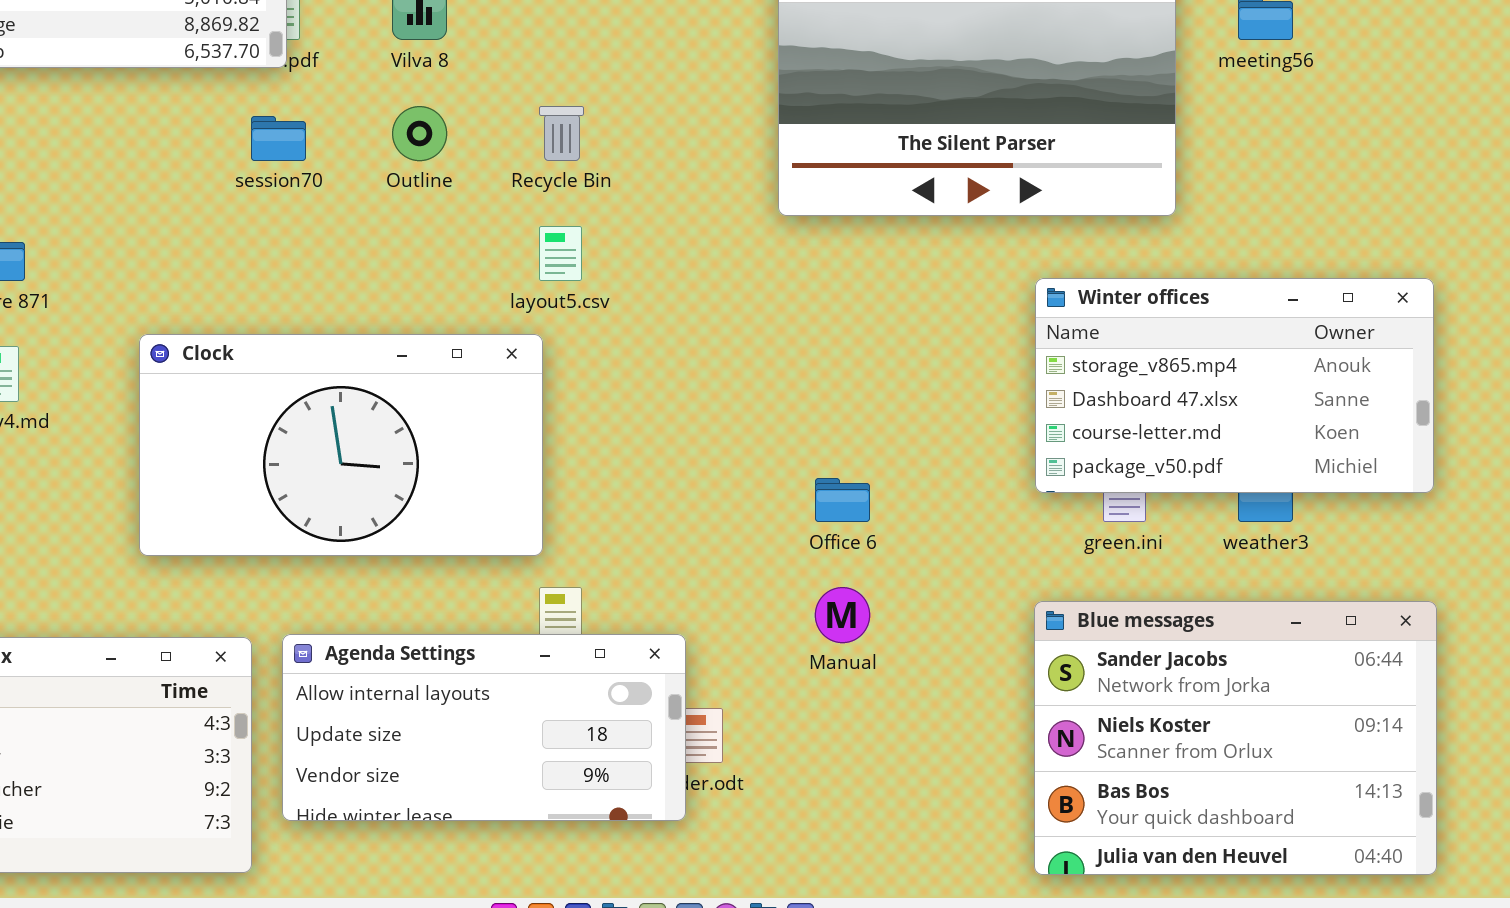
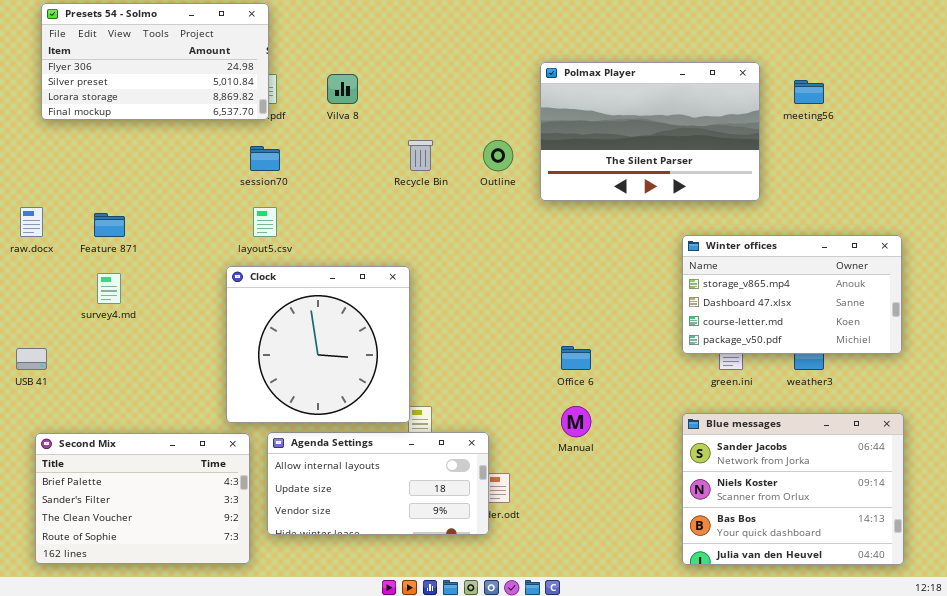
Outline: [392,106,447,161] -> [483,140,513,171], moved
layout5.csv: [539,226,582,281] -> [253,207,277,237], moved
Clock: [139,334,543,556] -> [226,266,410,423], resized

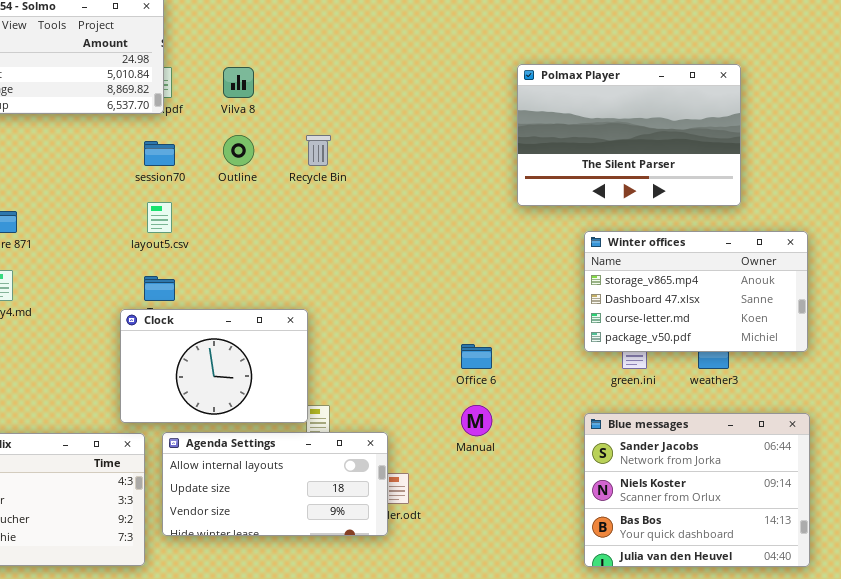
Polmax Player: [540,62,760,201] -> [517,64,741,206], moved
Outline: [483,140,513,171] -> [223,135,254,166], moved
Clock: [226,266,410,423] -> [120,309,308,423], resized

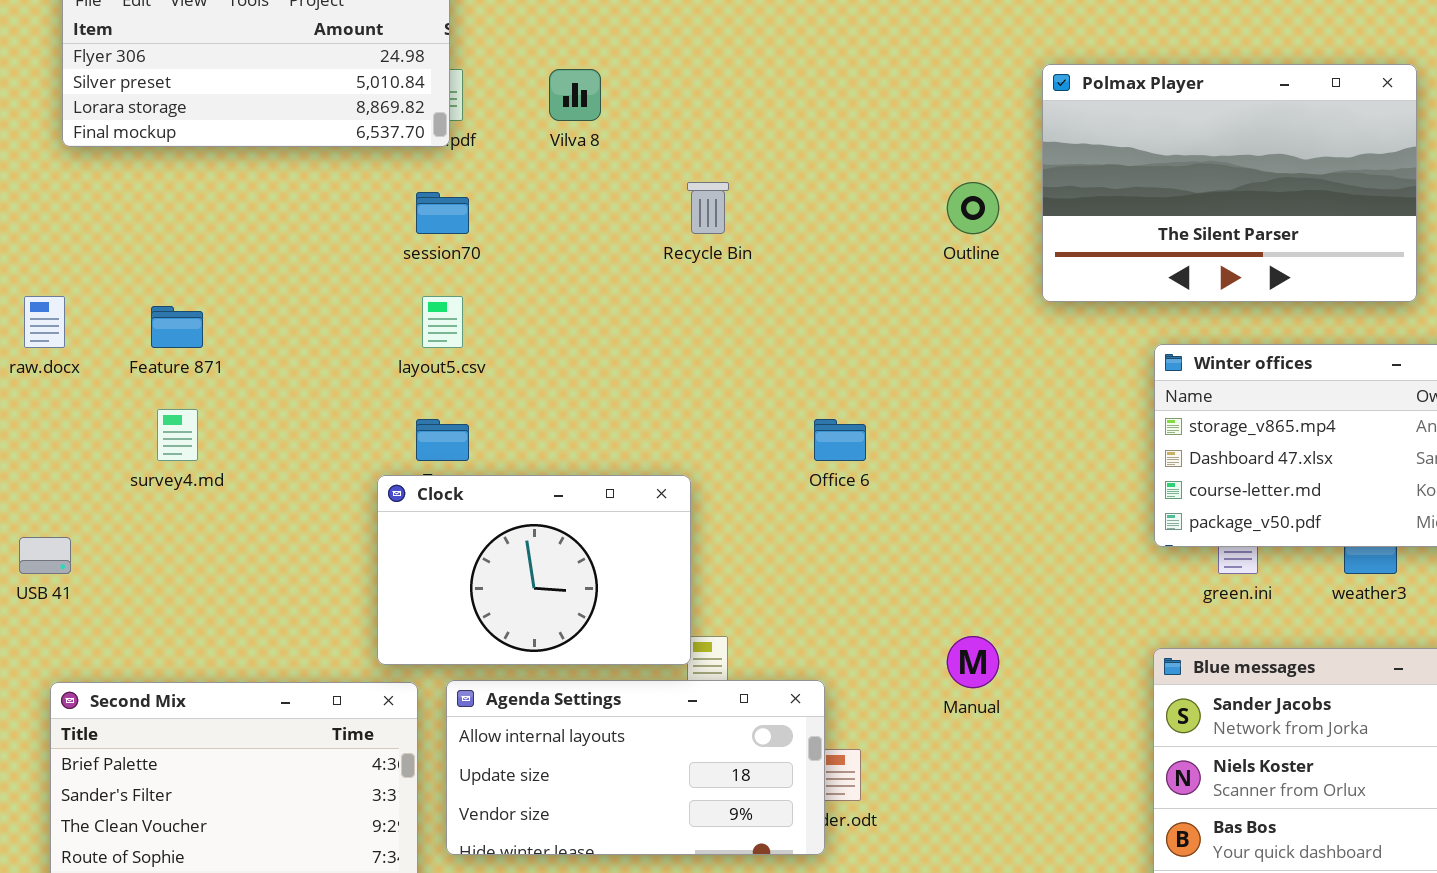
Outline: [223,135,254,166] -> [947,182,999,234], moved
Office 6: [461,344,492,369] -> [814,419,866,461], moved

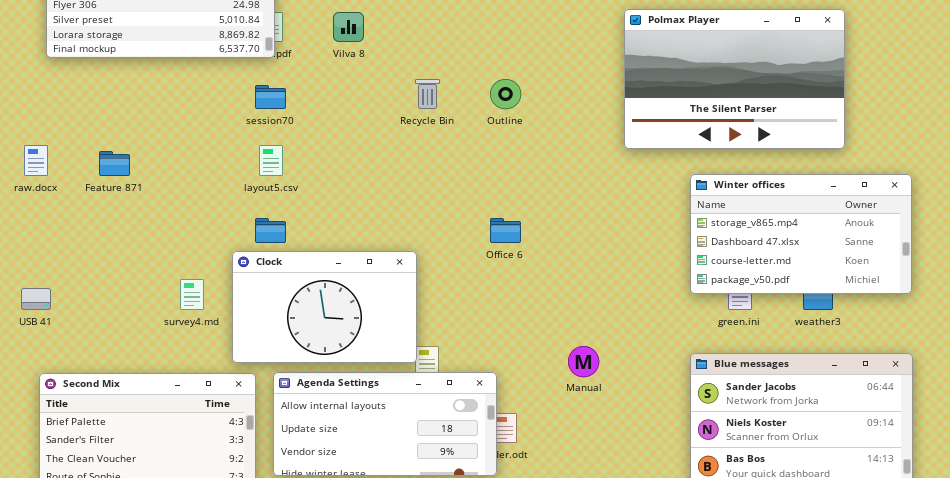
Outline: [947,182,999,234] -> [490,79,521,109], moved
survey4.md: [157,409,198,461] -> [180,279,204,310], moved

